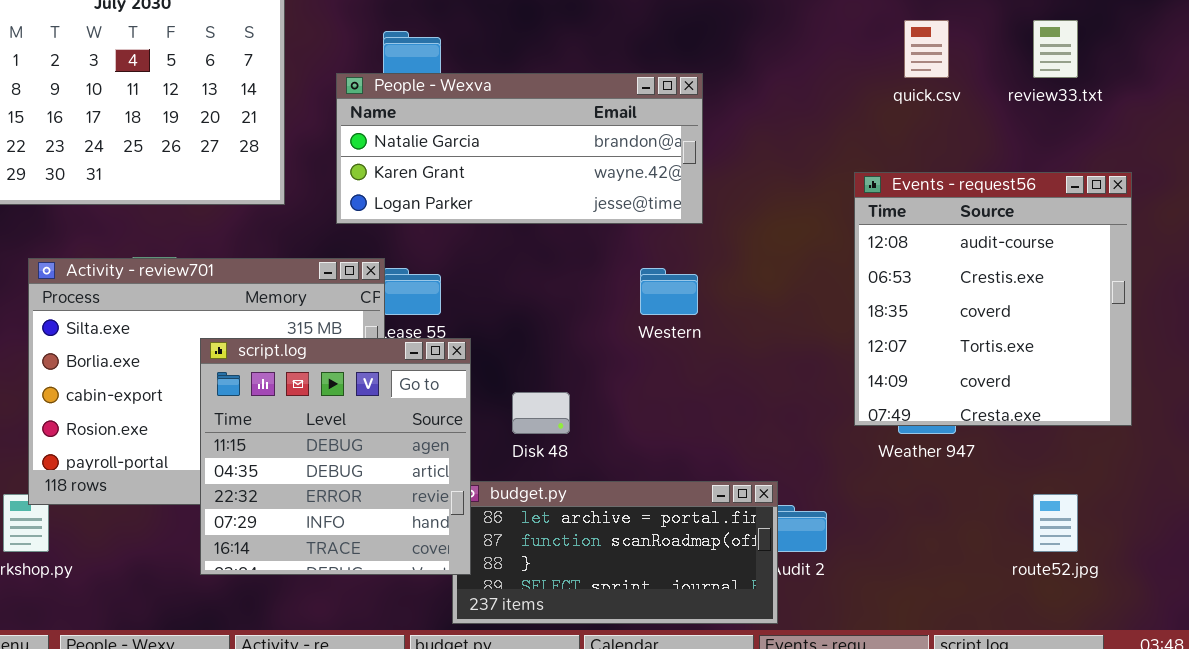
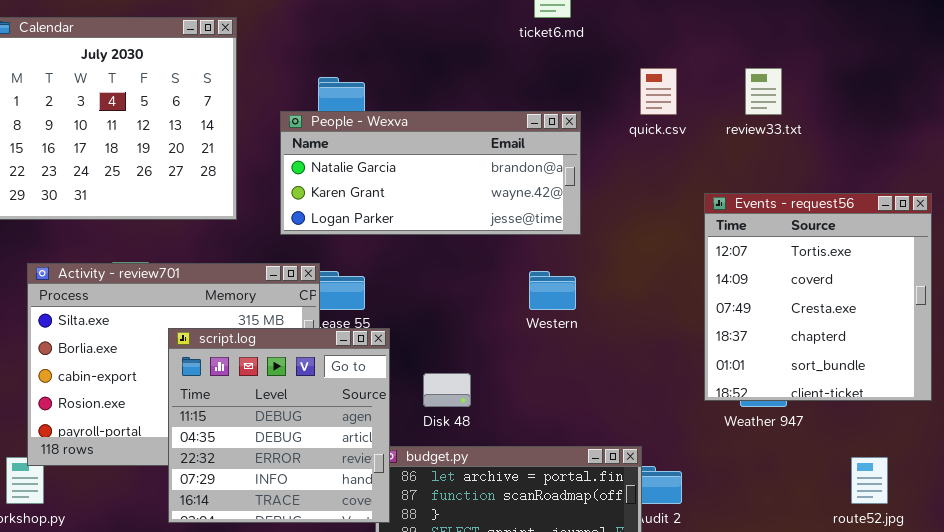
quick.csv: [904,20,949,78] -> [640,68,677,115], moved
review33.txt: [1033,20,1078,78] -> [745,68,782,115], moved
Events - request56: [854,172,1132,426] -> [704,193,932,401], scrolled down 3 rows

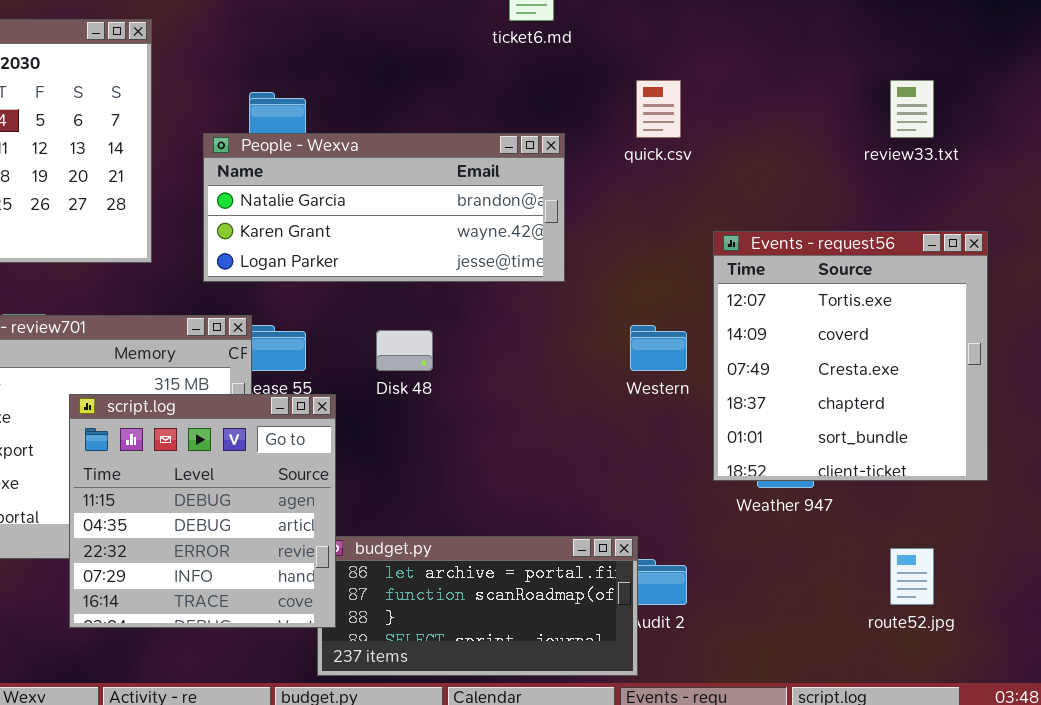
review33.txt: [745,68,782,115] -> [890,80,934,138], moved
Western: [529,271,576,310] -> [630,325,687,371], moved
Disk 48: [423,373,471,407] -> [376,330,433,371], moved

